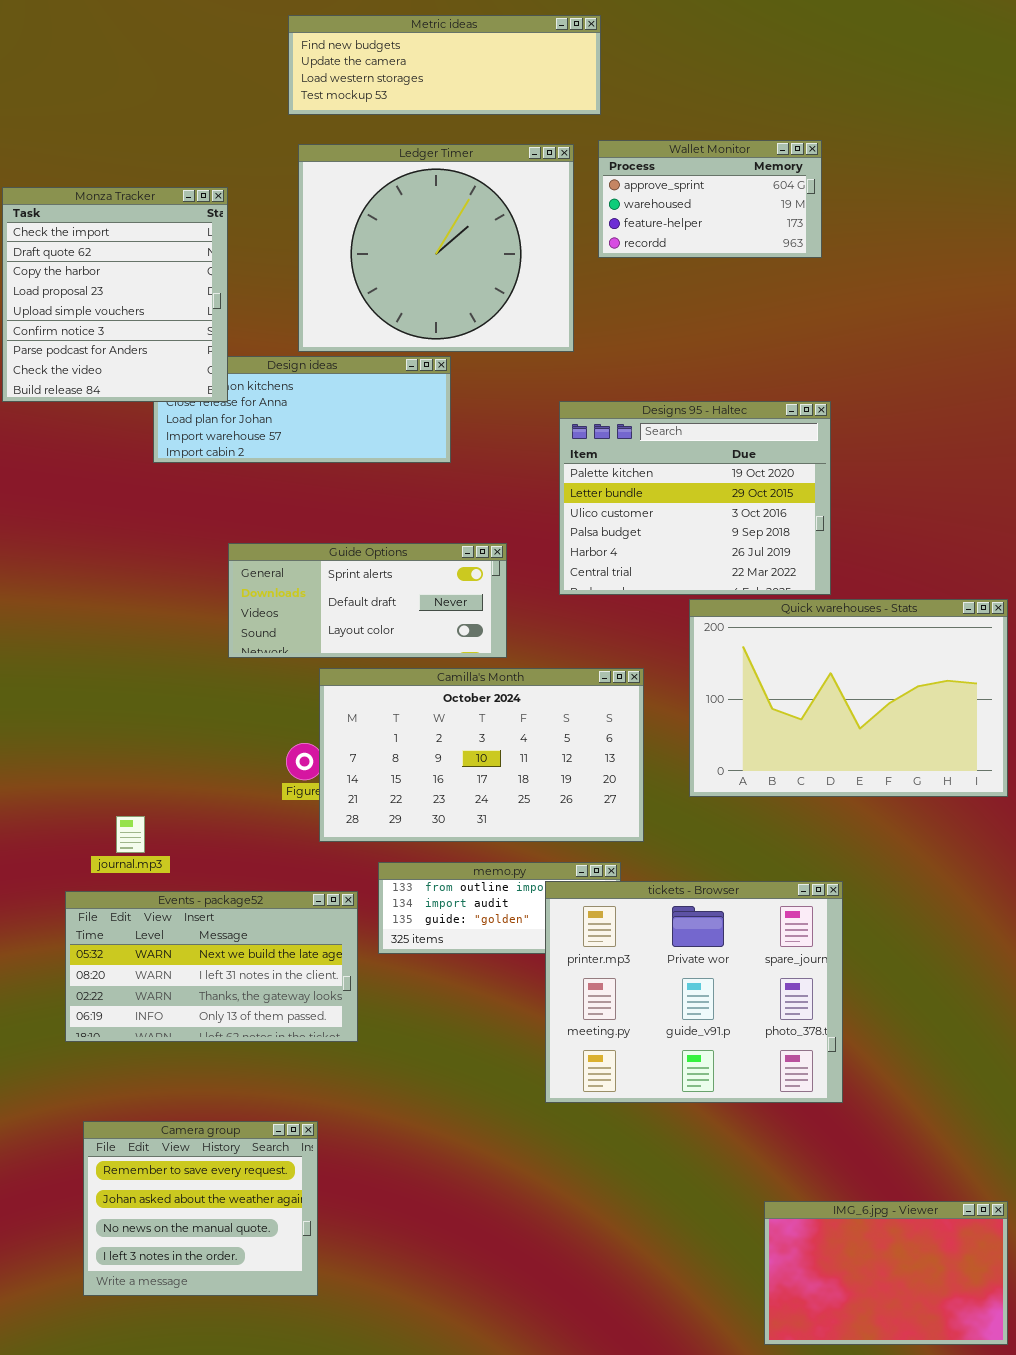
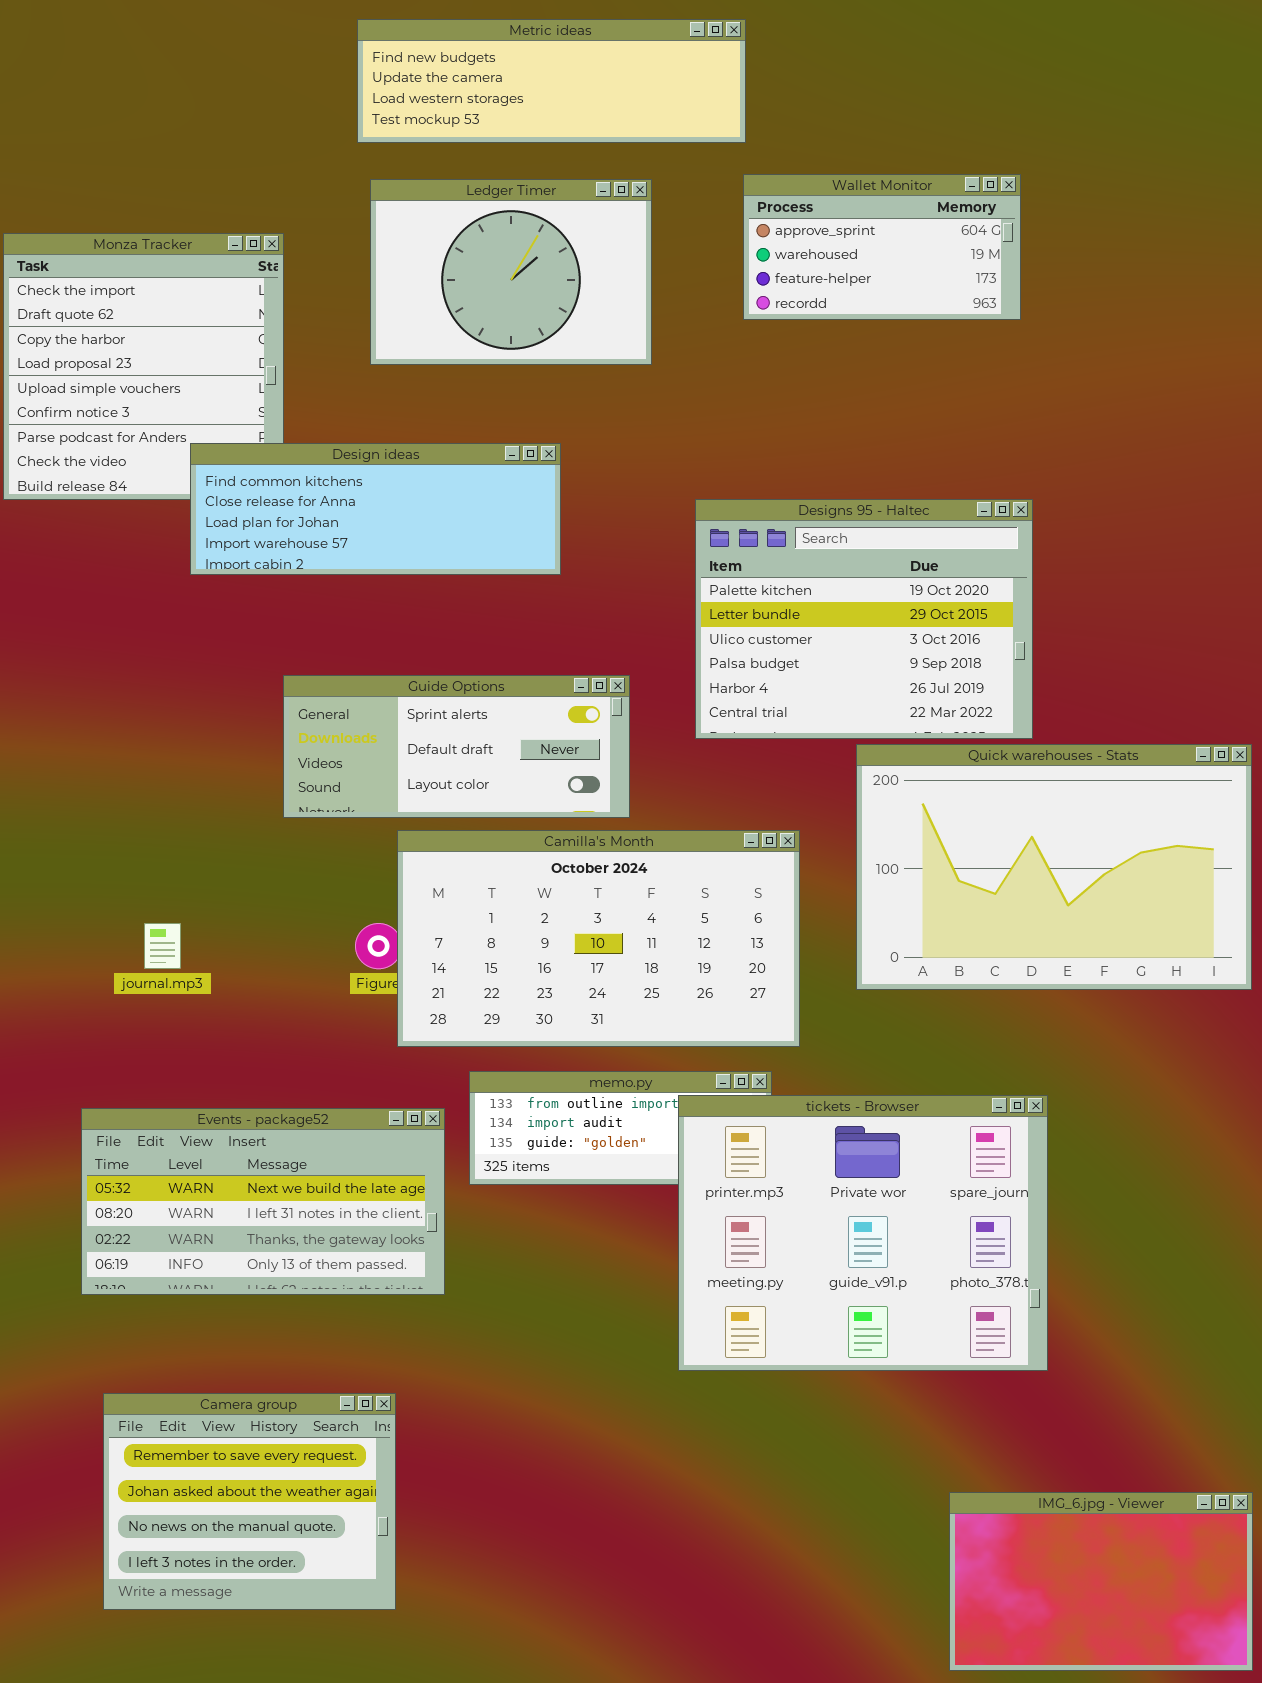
Ledger Timer: [298,144,574,352] -> [370,179,652,365], resized
Design ideas: [153,356,451,463] -> [190,443,561,575], raised
journal.mp3: [116,816,145,853] -> [144,923,181,969], moved

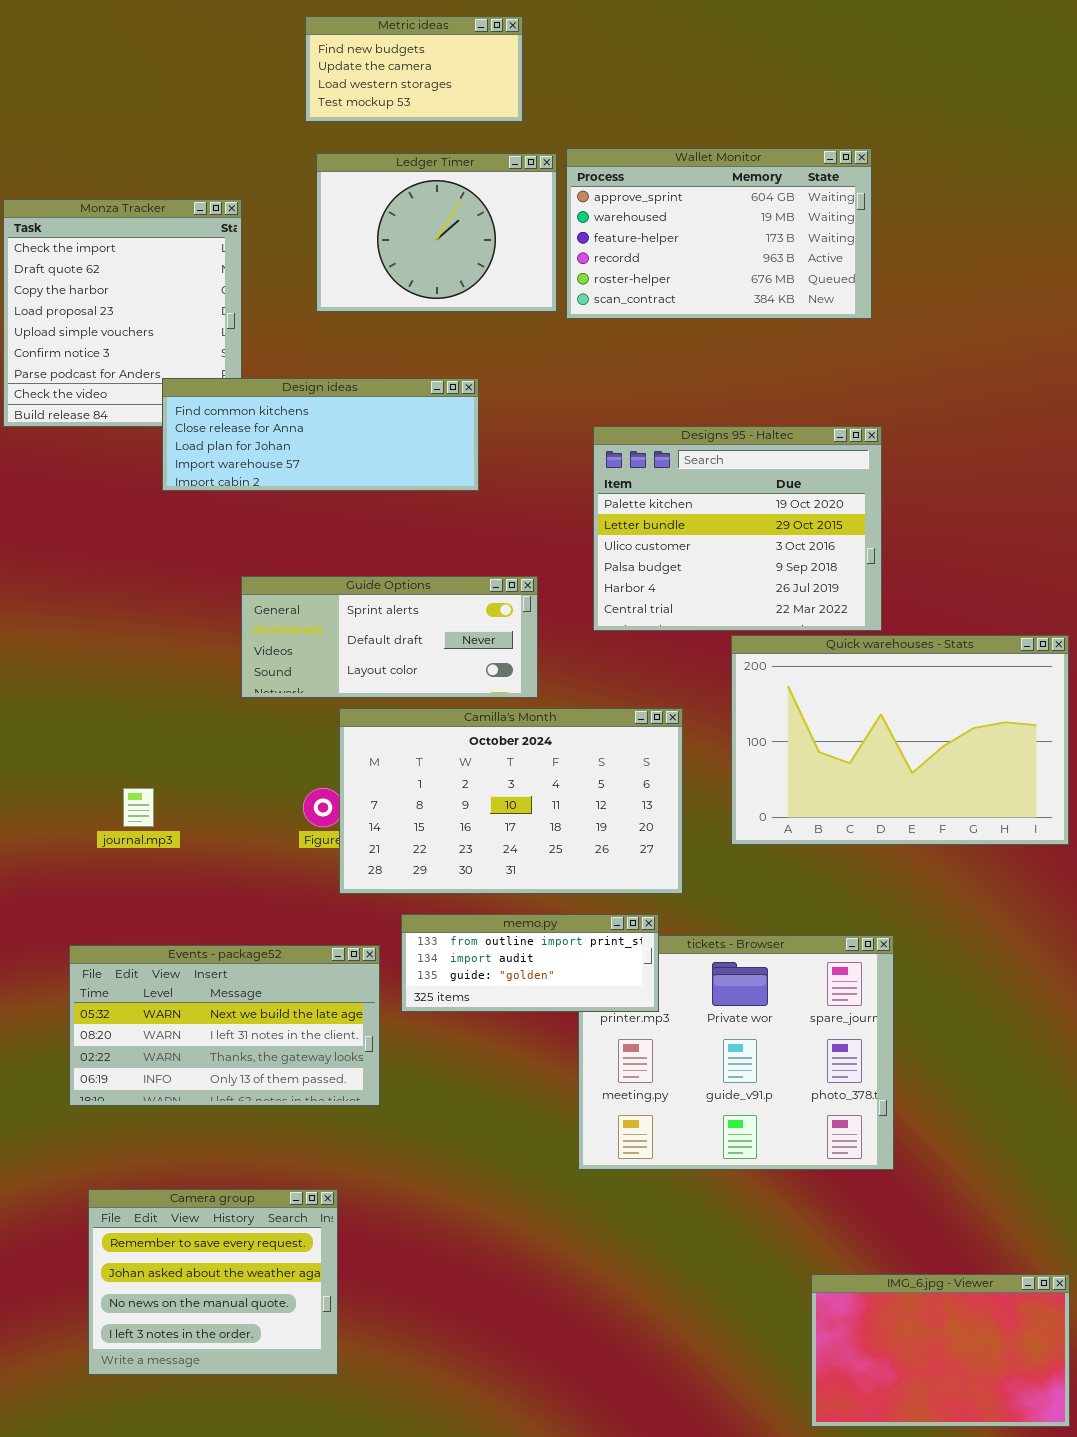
Metric ideas: [357,19,746,143] -> [305,16,523,122], resized
Wallet Monitor: [743,174,1021,320] -> [566,148,872,319], resized
memo.py: [469,1071,772,1185] -> [401,914,659,1012], raised

